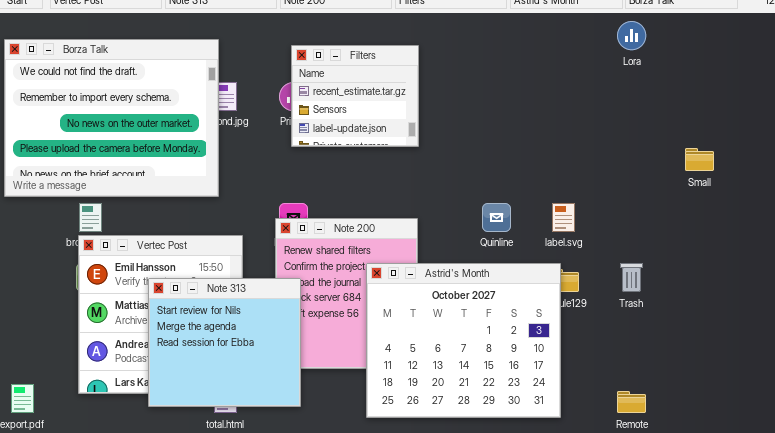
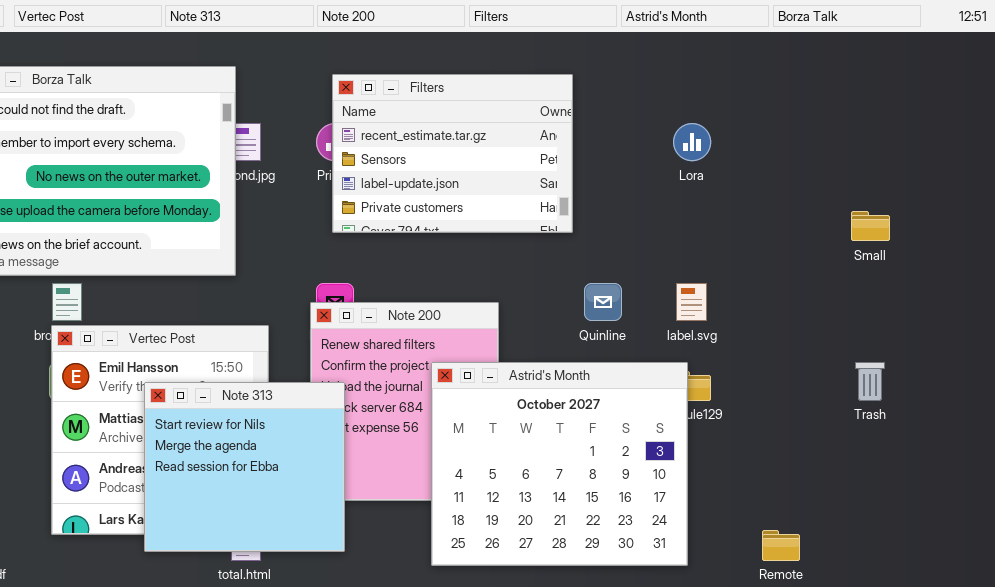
Lora: [617,21,646,50] -> [673,123,711,161], moved
Filters: [291,45,419,147] -> [332,74,573,233], resized
Trash: [620,263,643,292] -> [855,362,885,401], moved

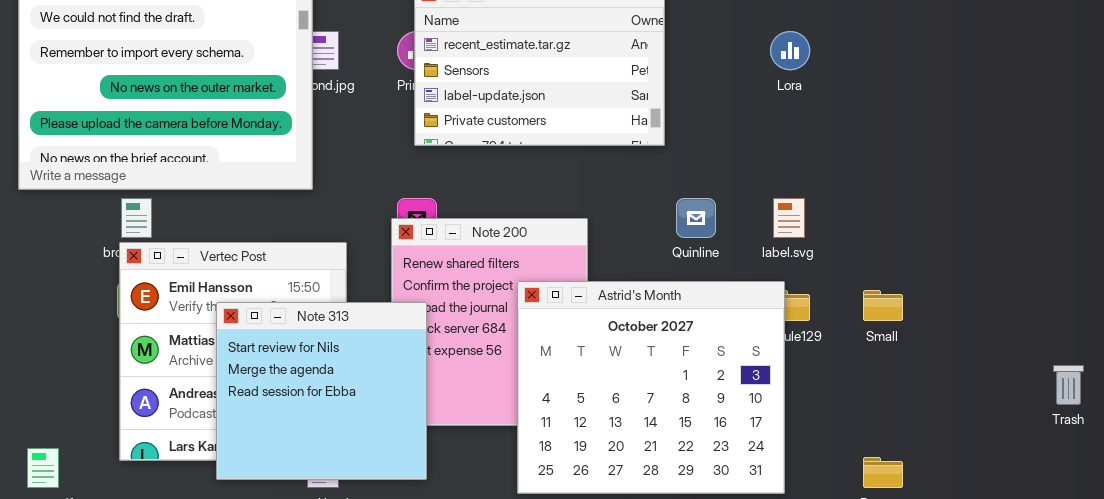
Small: [851,211,890,241] -> [863,290,903,321], moved
Trash: [855,362,885,401] -> [1053,365,1084,405], moved

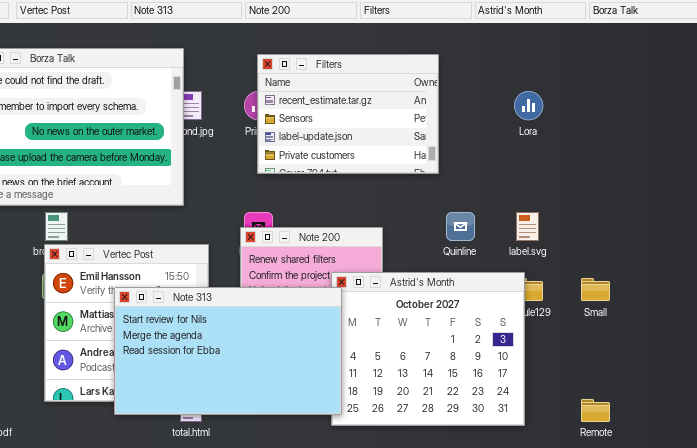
Note 313: [216,302,427,480] -> [114,287,342,415], resized

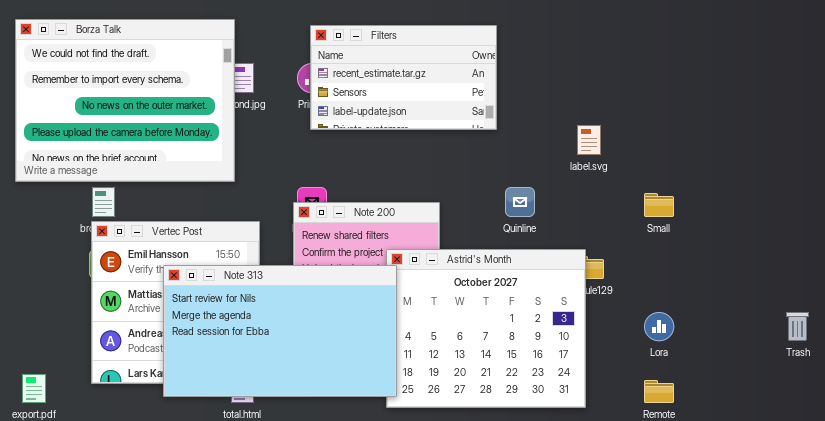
Filters: [257,54,439,174] -> [310,25,497,130], resized
Lora: [514,91,543,120] -> [644,312,674,341], moved
label.svg: [516,212,539,241] -> [577,125,601,155], moved
Small: [581,278,610,301] -> [644,193,674,217], moved

